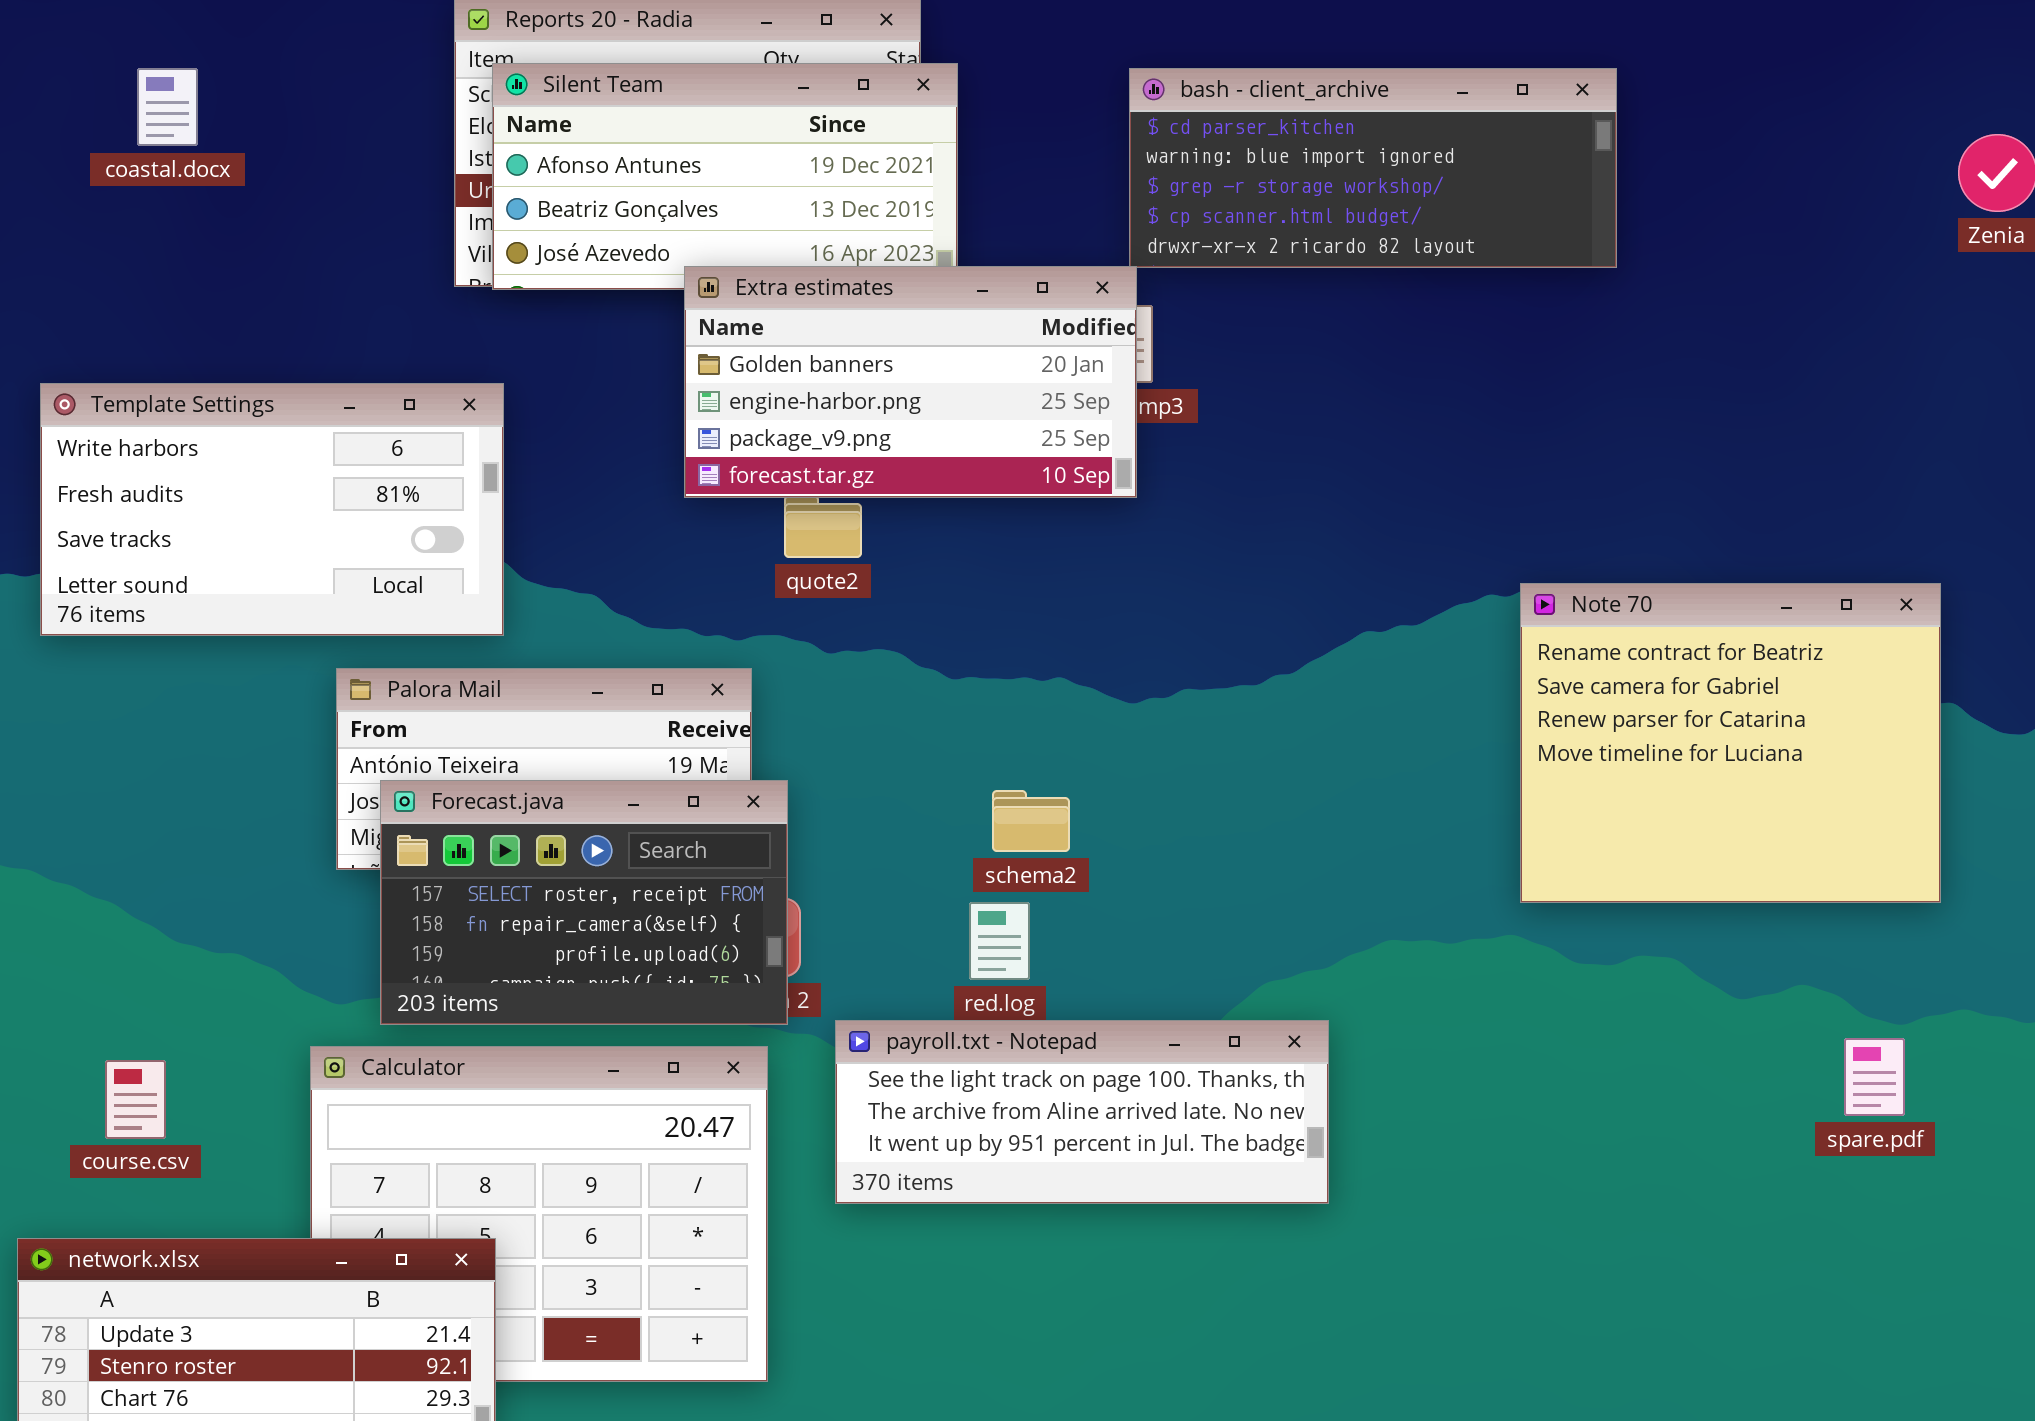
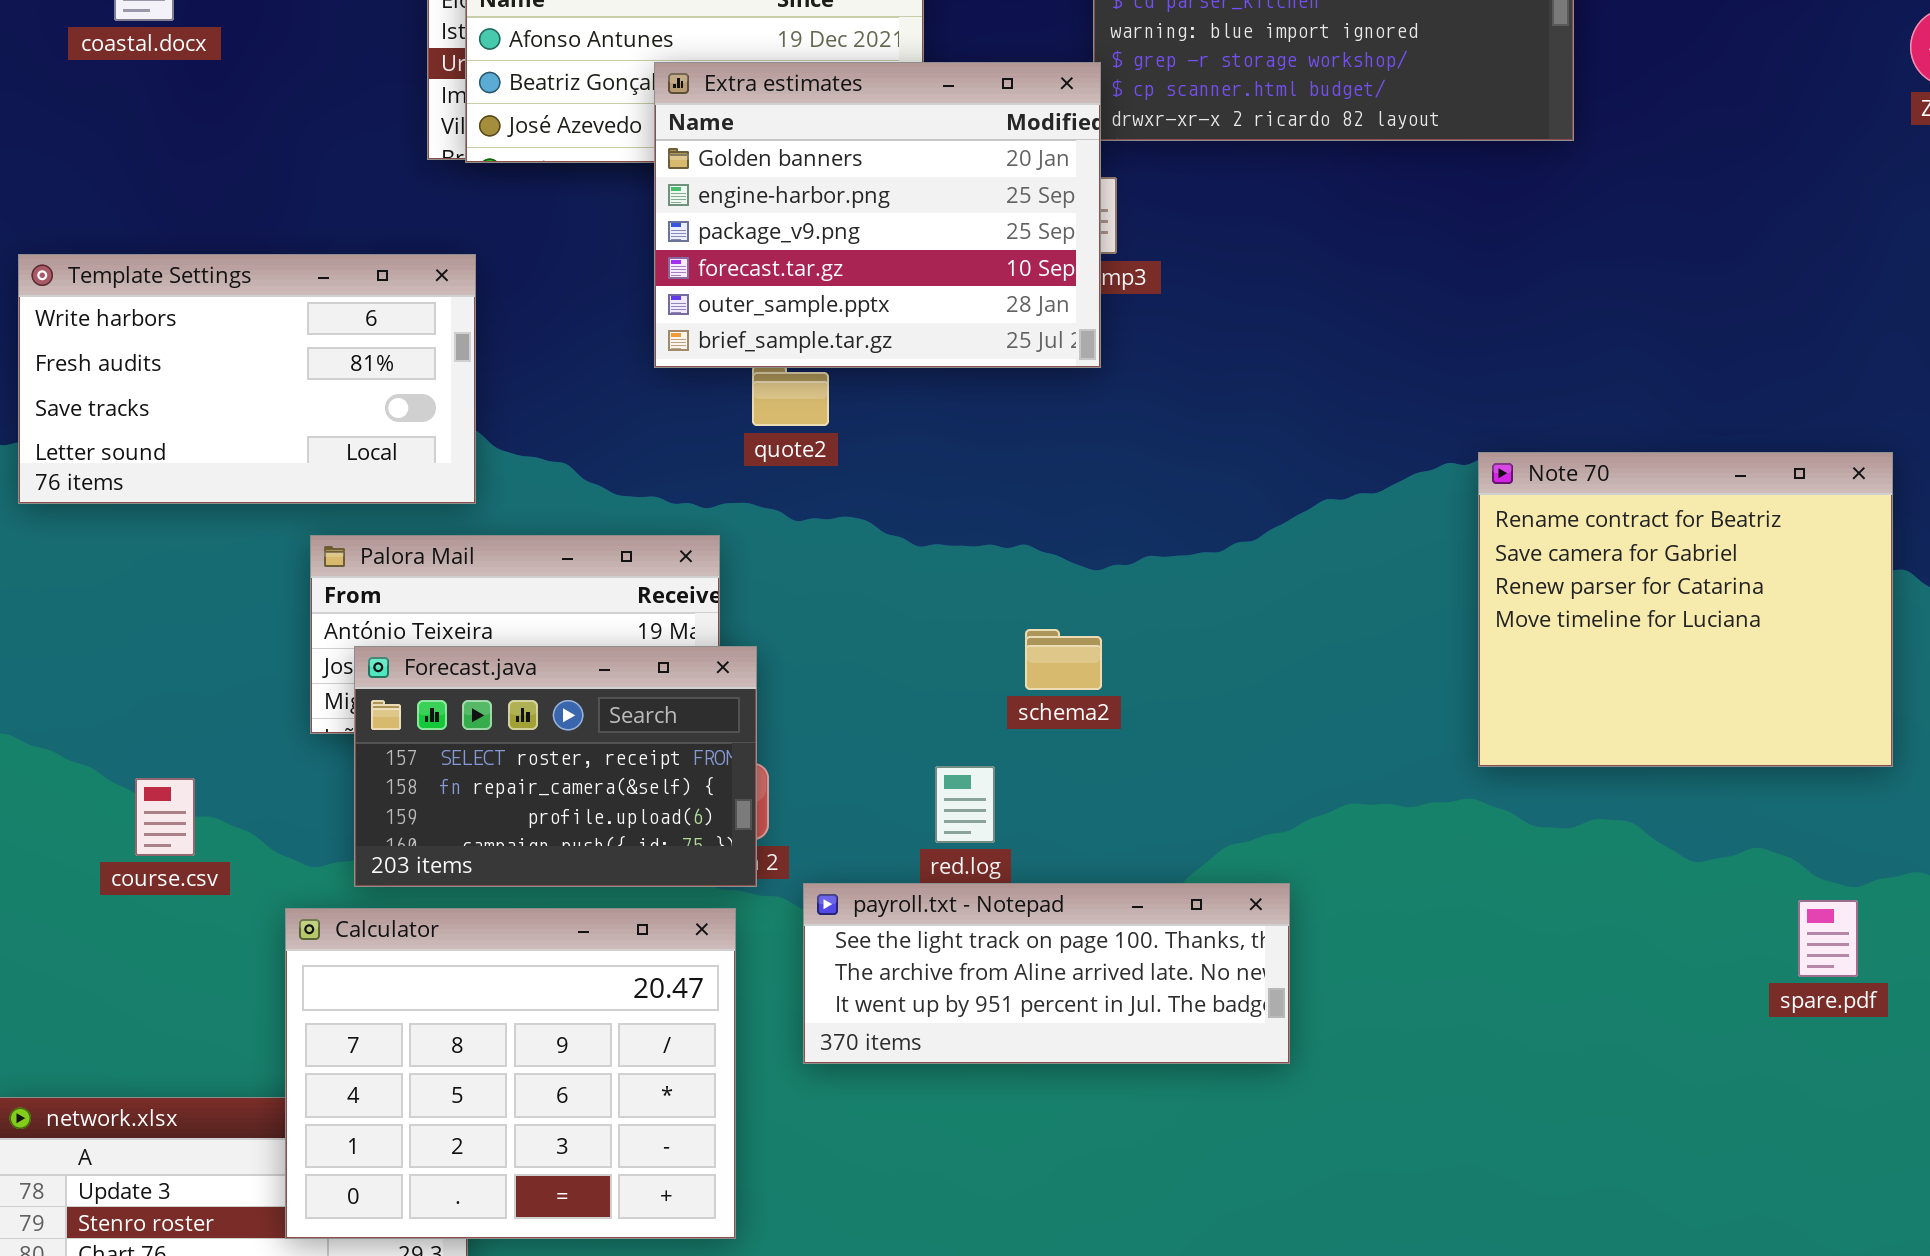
Extra estimates: [684,266,1137,498] -> [654,62,1101,368], resized
schema2: [992,790,1070,852] -> [1025,629,1102,690], moved
Calculator: [310,1046,768,1382] -> [285,908,736,1239], raised
course.csv: [105,1060,166,1139] -> [135,778,195,856], moved

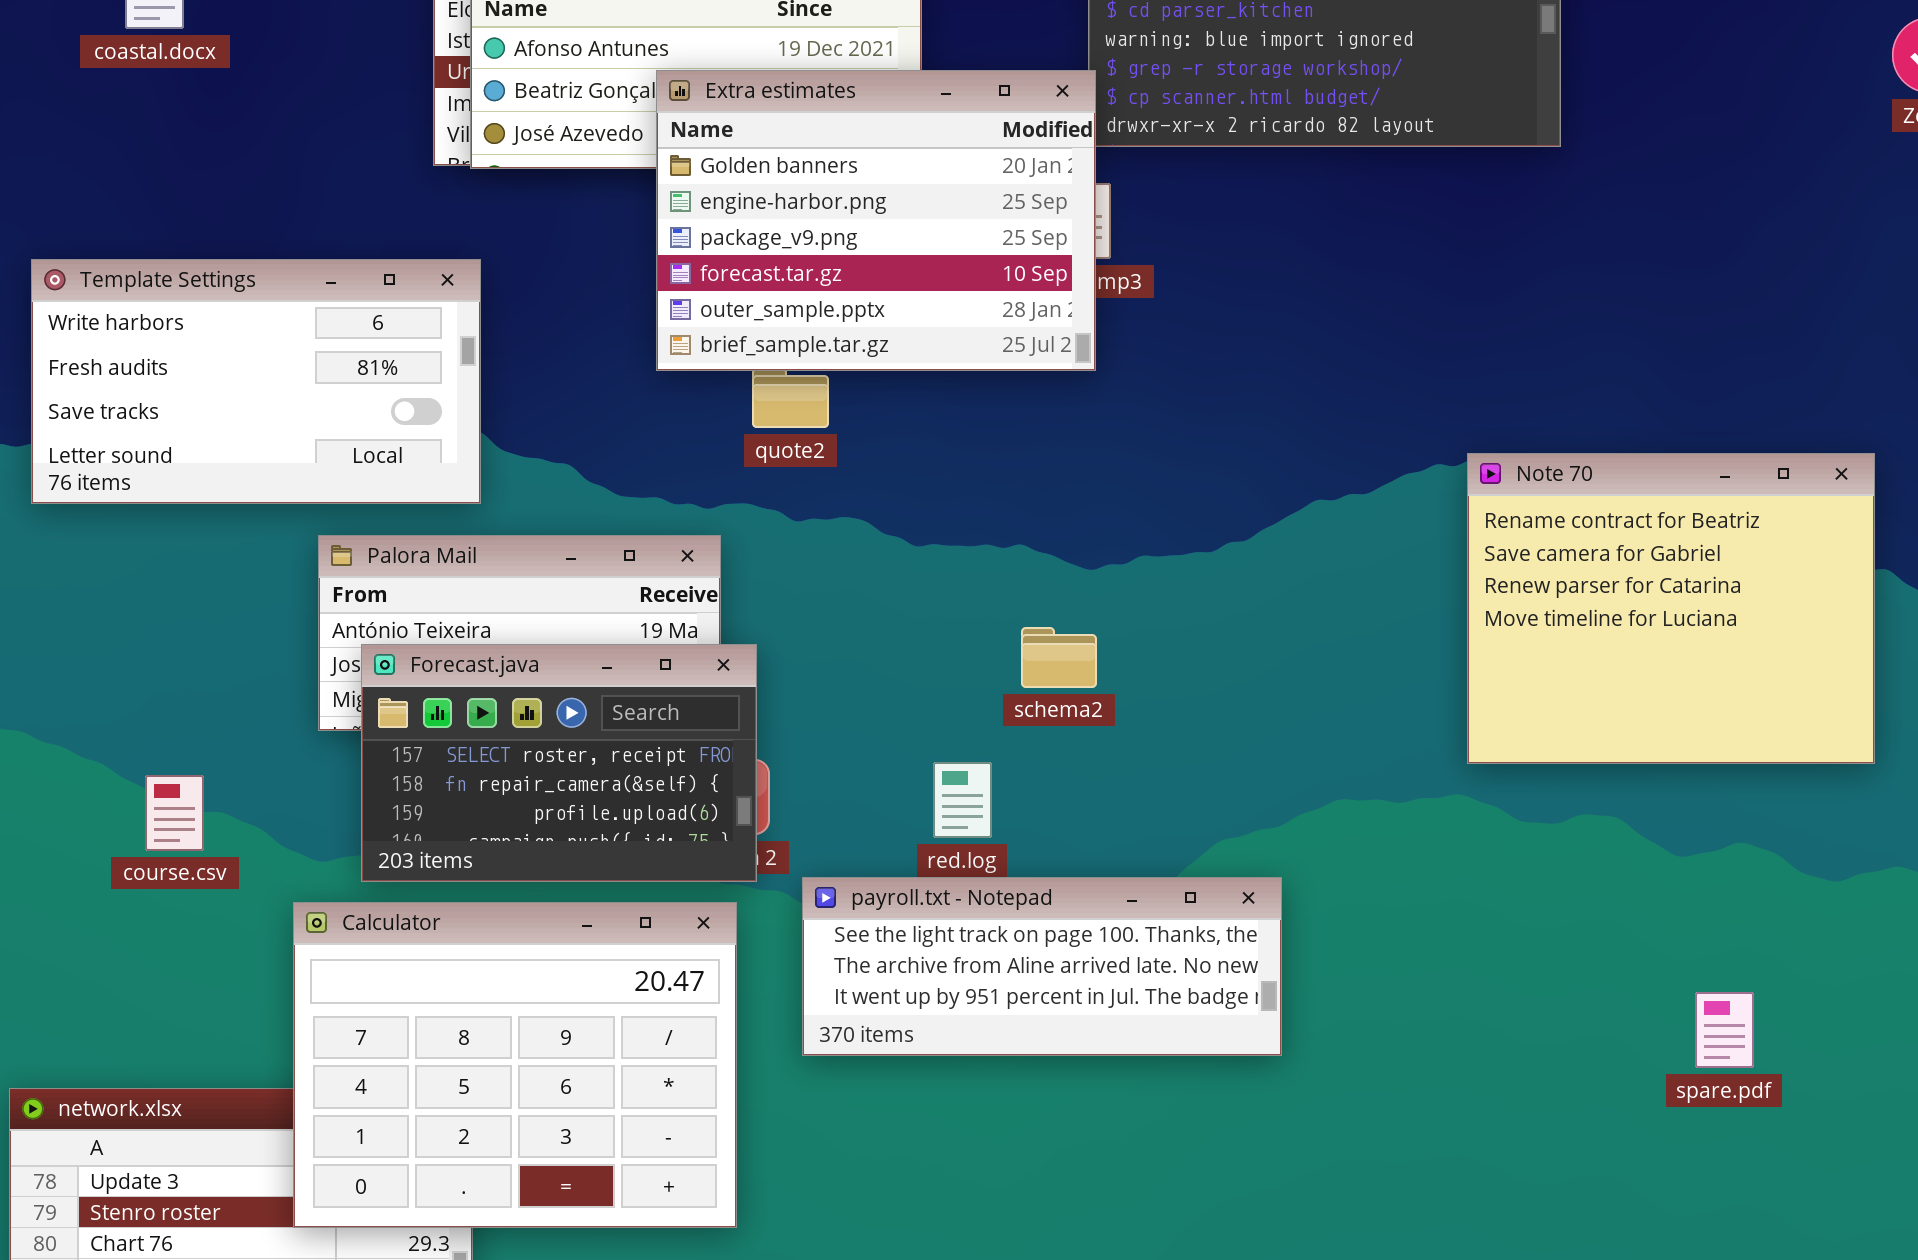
spare.pdf: [1798,900,1858,977] -> [1695,992,1754,1068], moved

